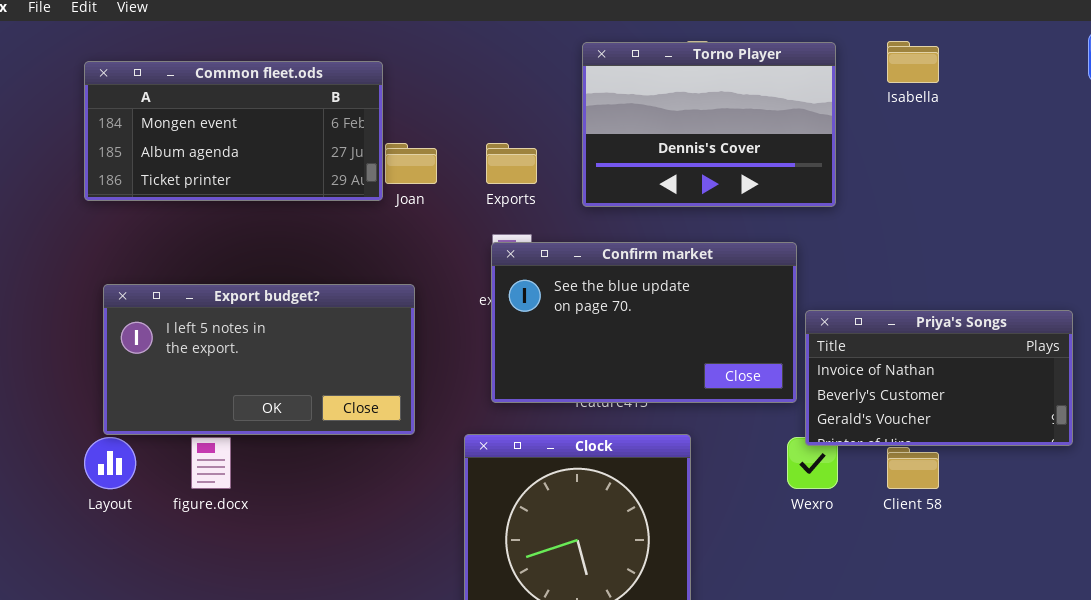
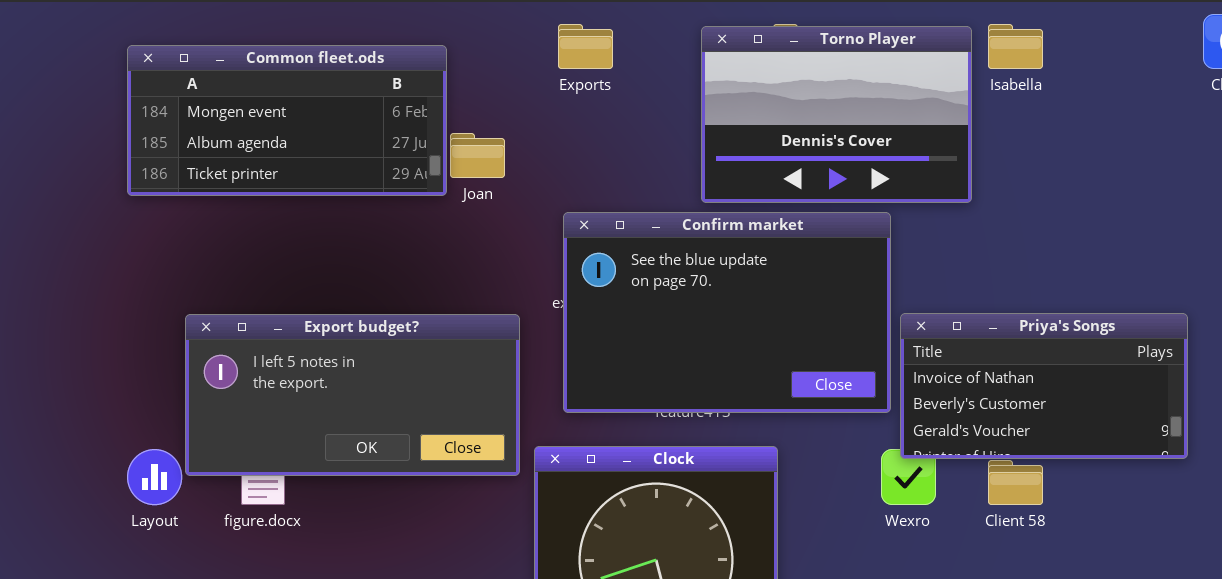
Torno Player: [582,42,836,207] -> [701,26,972,203], moved
Exports: [486,143,537,184] -> [558,24,613,69], moved
Confirm market: [491,242,797,403] -> [563,212,891,413], resized
Export budget?: [103,284,415,435] -> [185,314,520,476], moved

